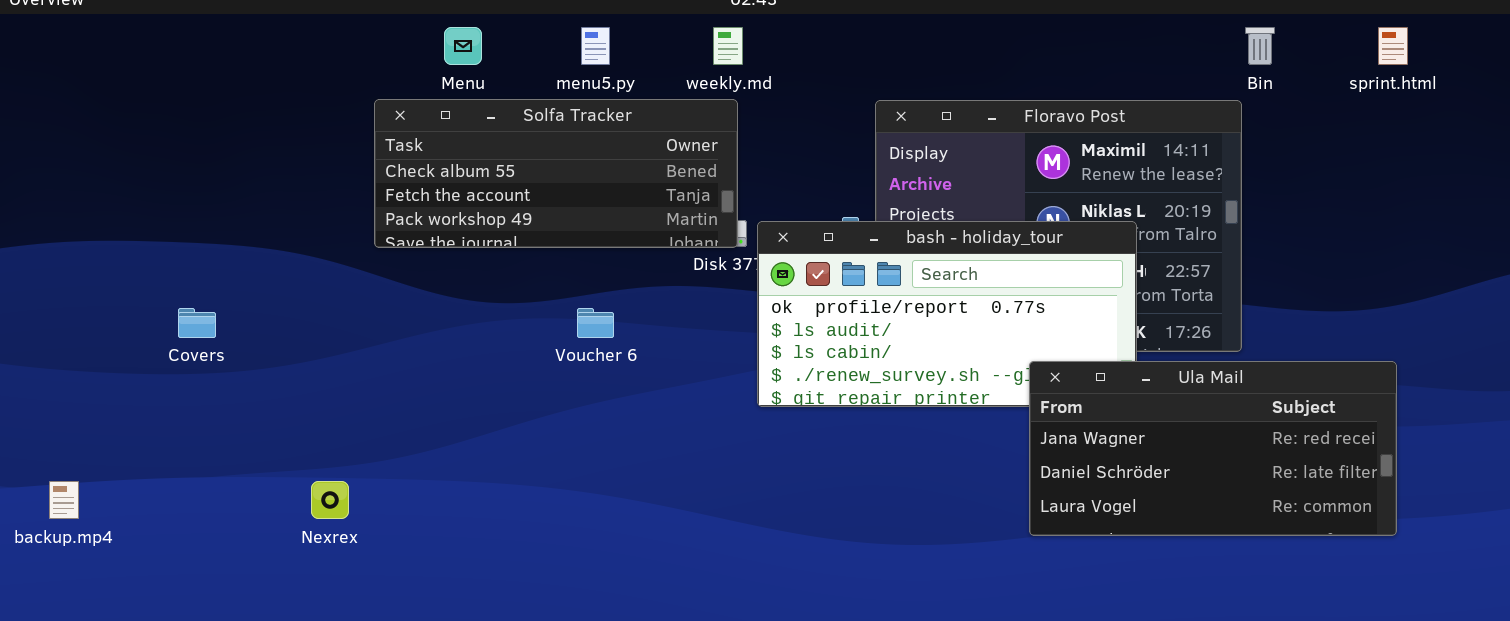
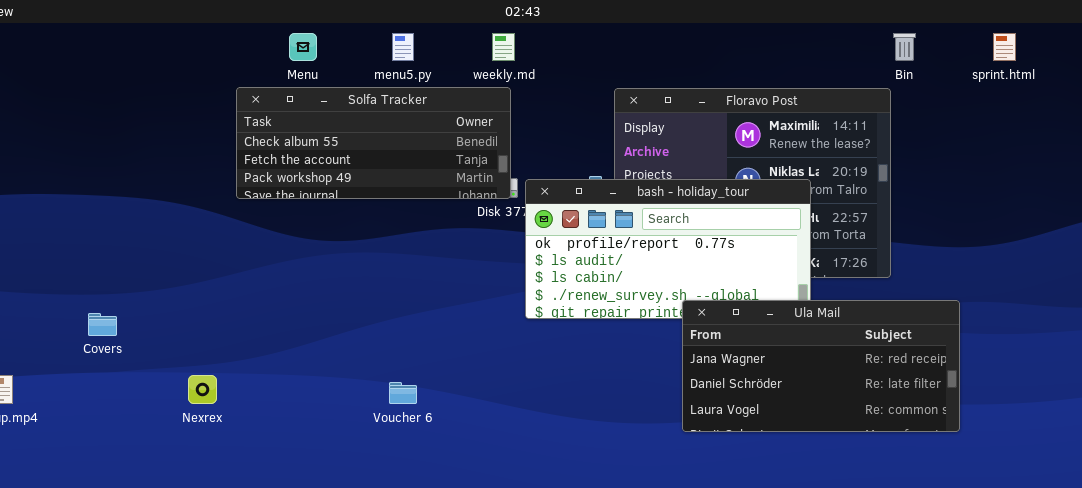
Covers: [178,308,216,338] -> [88,313,117,336], moved
Voucher 6: [577,308,614,338] -> [389,382,417,404], moved
Ula Mail: [1029,361,1397,536] -> [682,300,960,432], moved

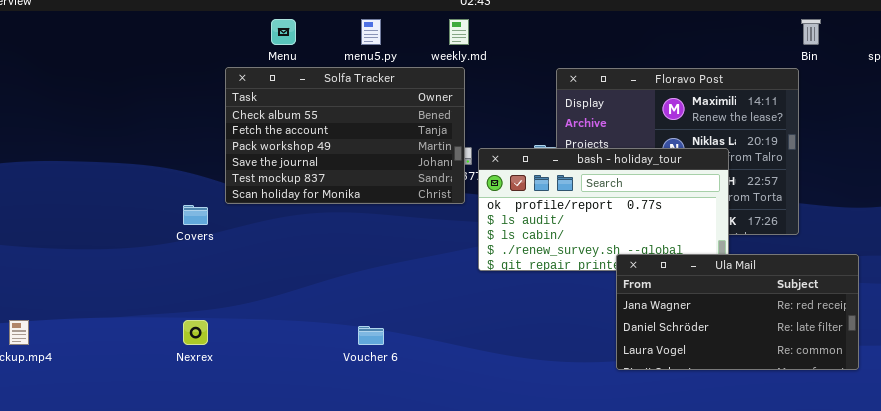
Solfa Tracker: [236,87,511,199] -> [225,67,465,204], resized
Covers: [88,313,117,336] -> [183,205,208,225], moved

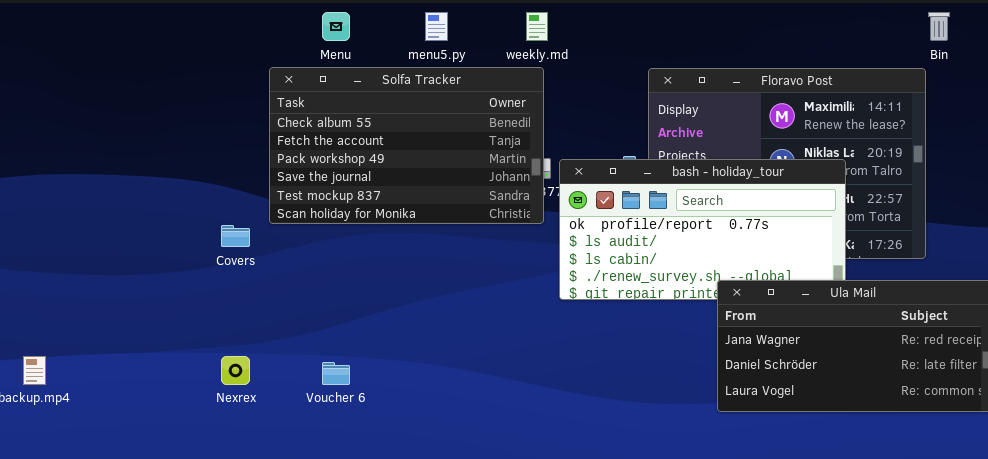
Voucher 6: [358,326,384,345] -> [322,362,350,385], moved

